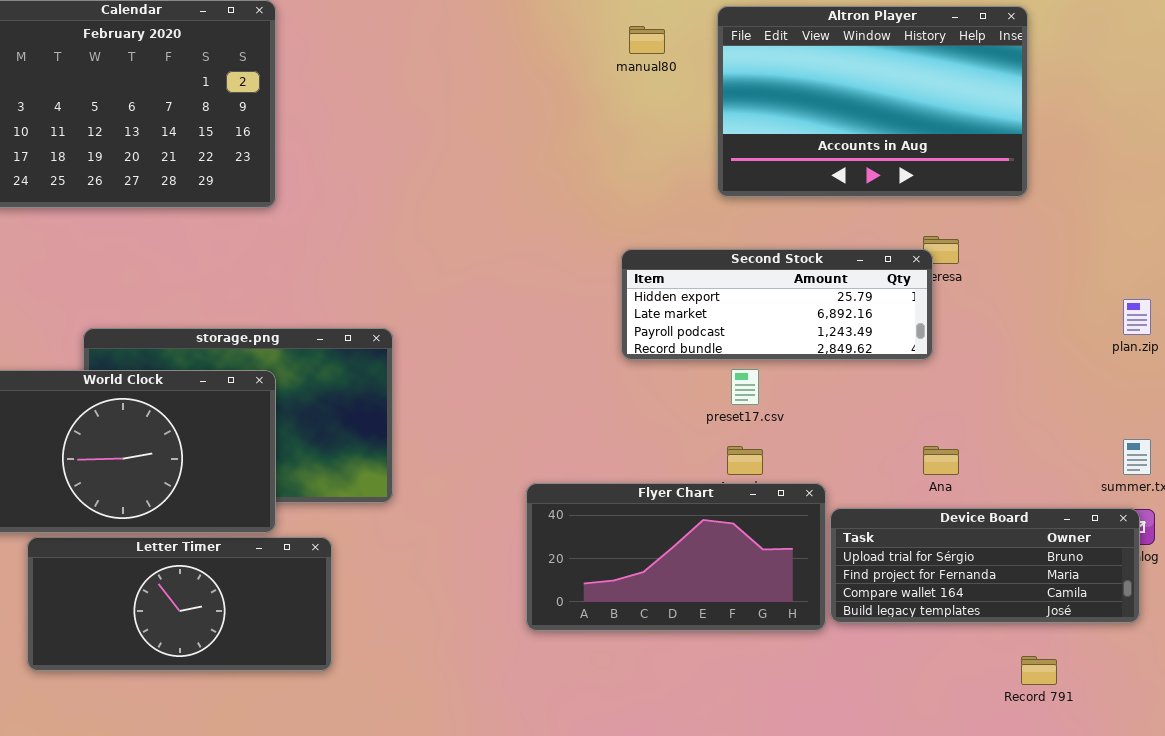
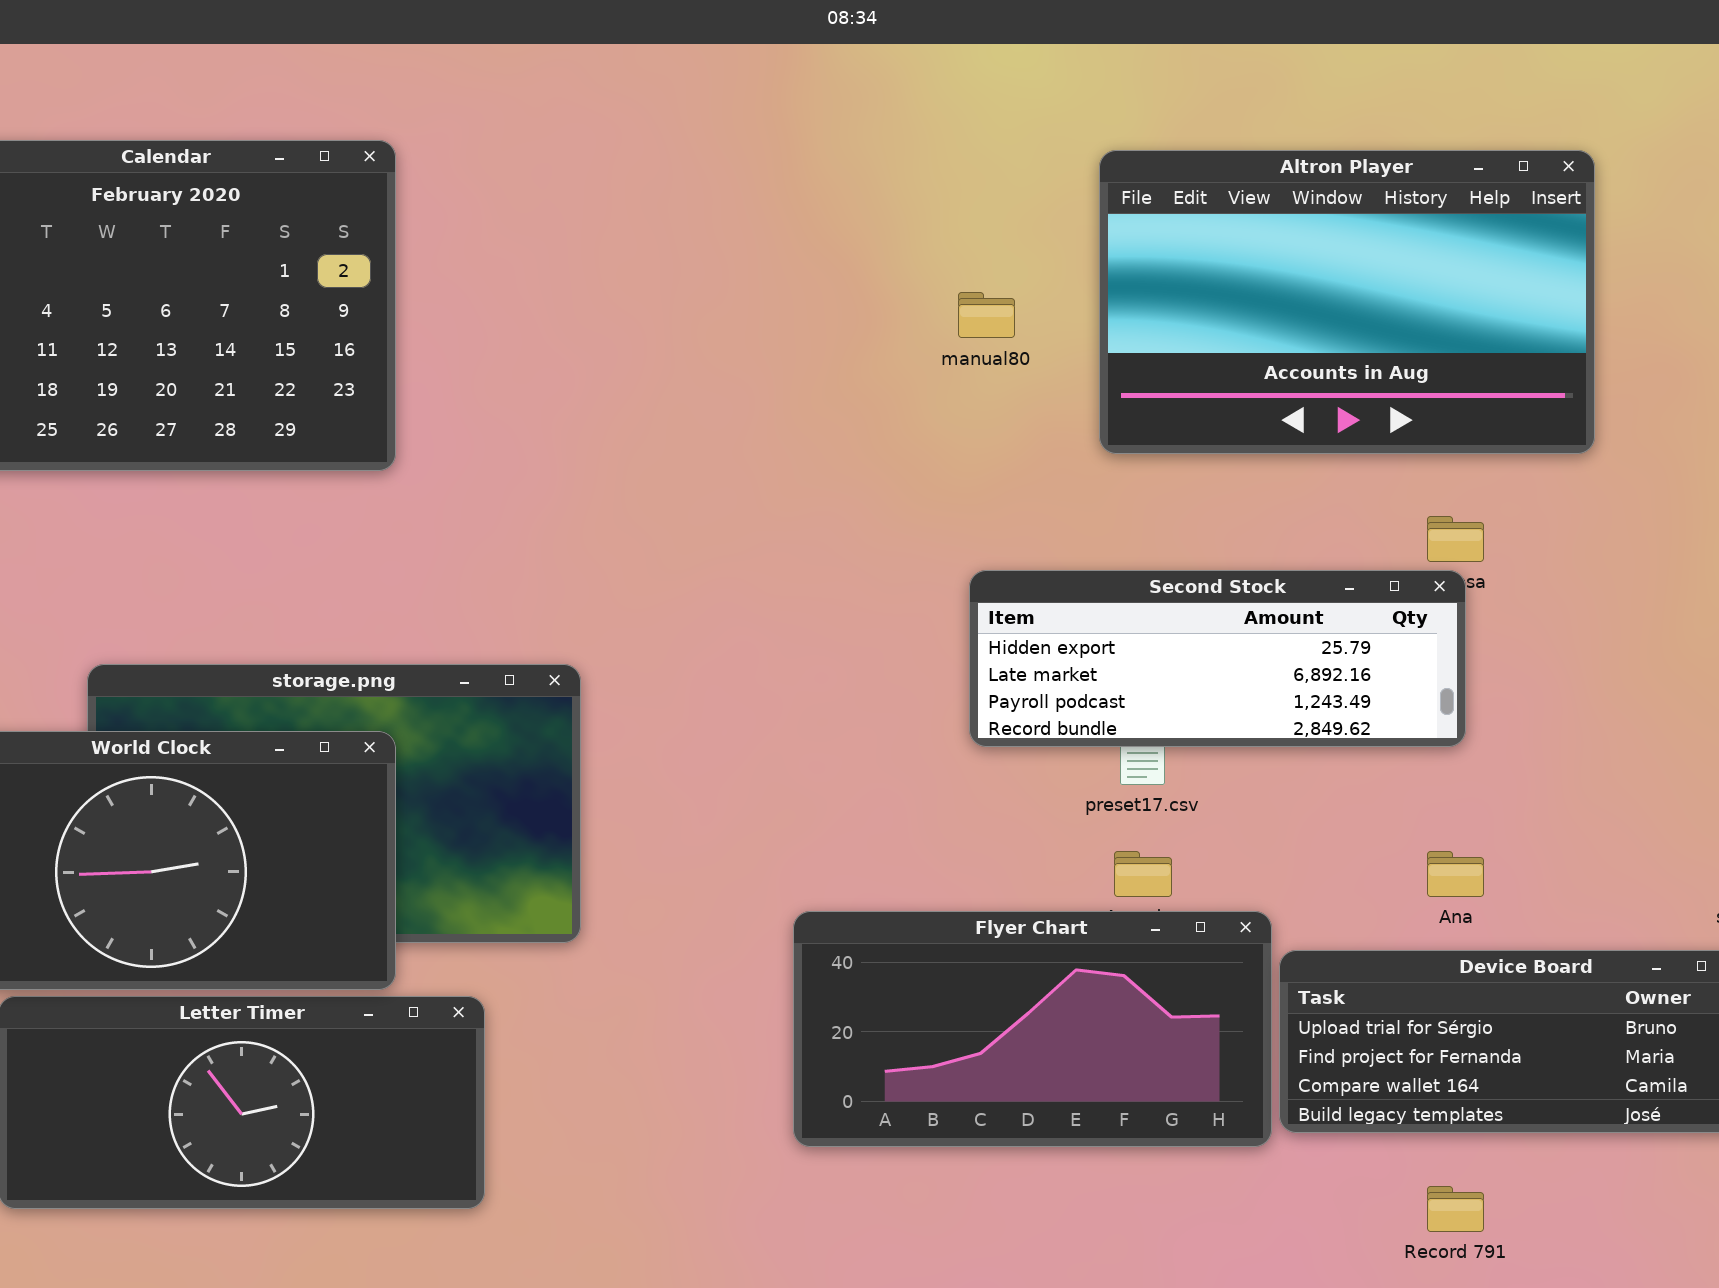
manual80: [629,26,665,54] -> [958,292,1015,338], moved
Second Stock: [621,249,933,360] -> [969,570,1466,747], moved
Record 791: [1021,656,1057,685] -> [1427,1186,1484,1232], moved

